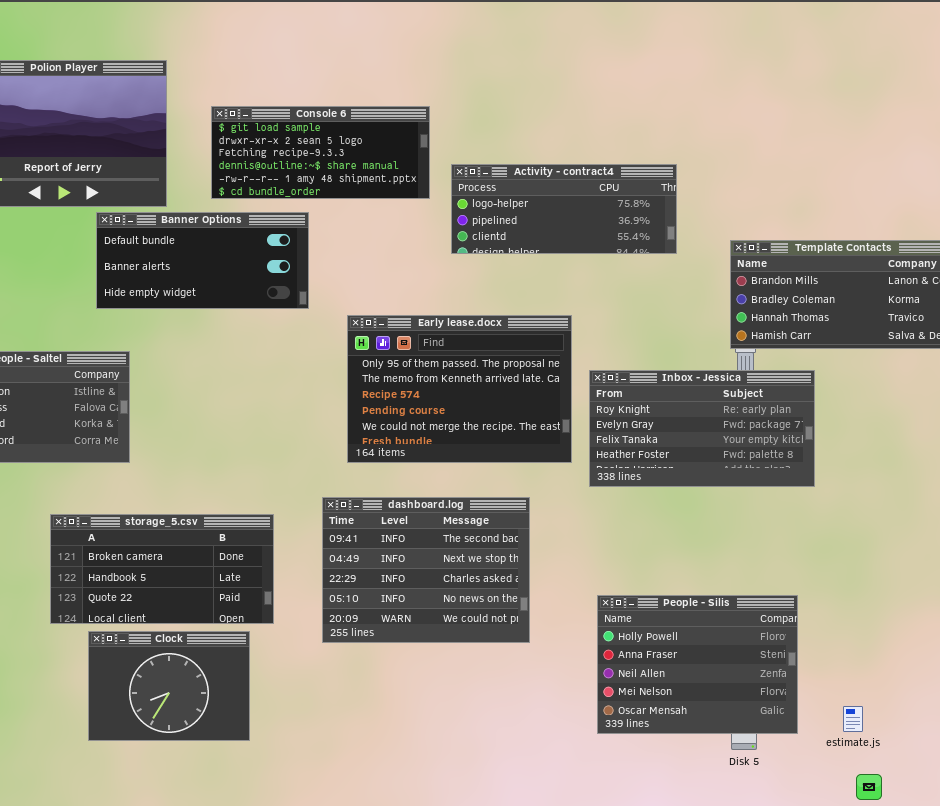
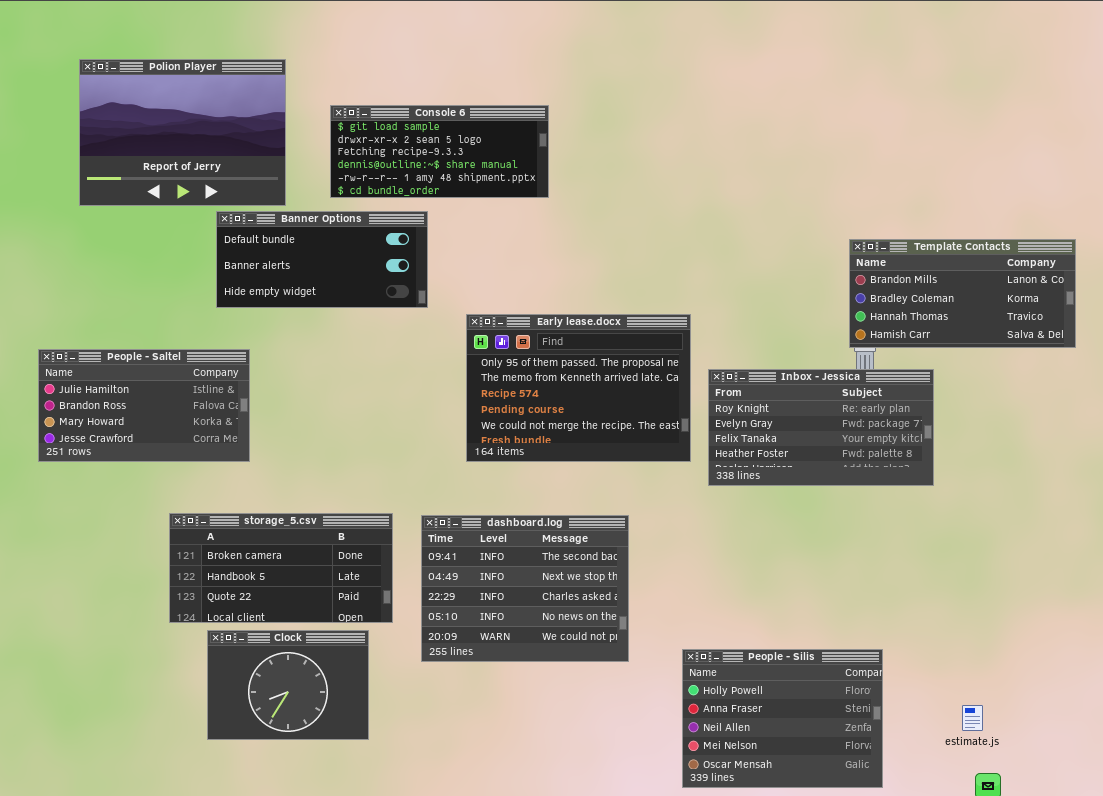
Activity - contract4: [451,164,677,254] -> none, closed
dashboard.log: [322,497,530,643] -> [421,515,629,662], moved
People - Silis: [597,595,798,734] -> [682,649,883,788], moved

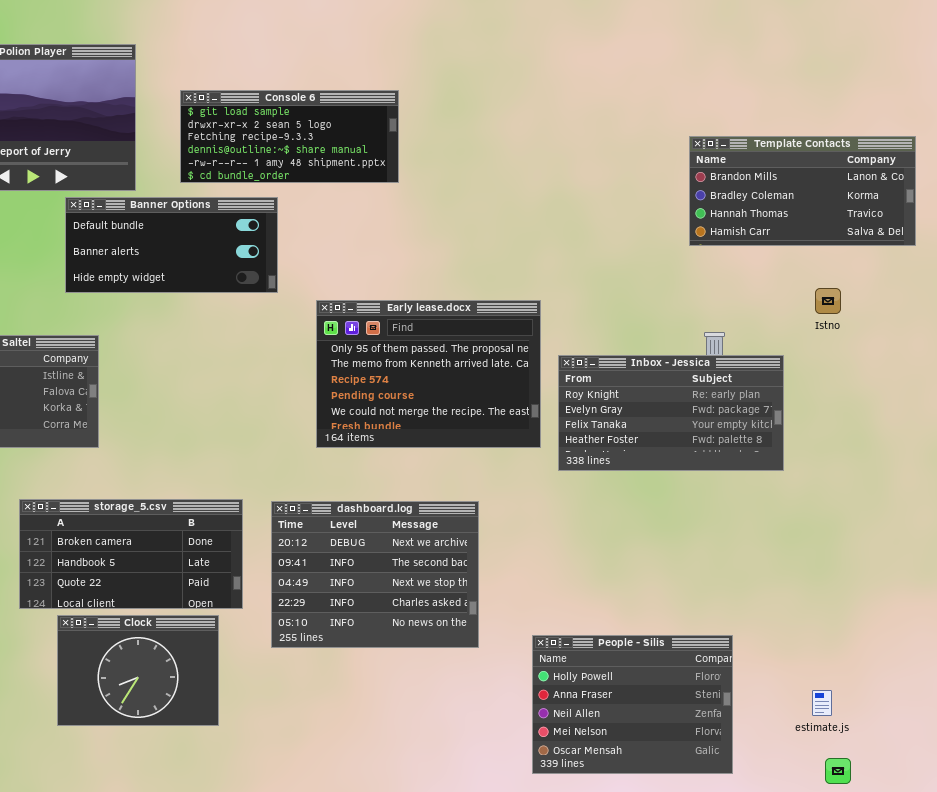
Template Contacts: [849,239,1076,348] -> [689,136,916,246], moved
dashboard.log: [421,515,629,662] -> [271,501,479,648], scrolled up 1 row

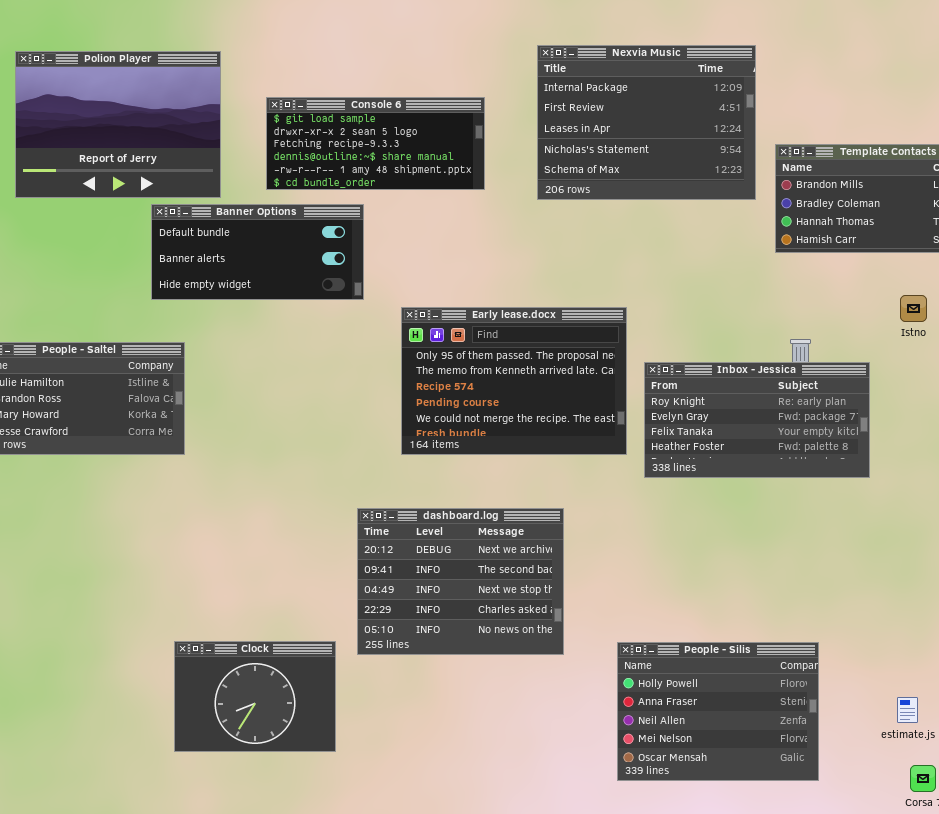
Nexvia Music: none -> [537,45,756,200], opened
storage_5.csv: [19,499,243,609] -> none, closed
Clock: [57,615,219,726] -> [174,641,336,752], moved

